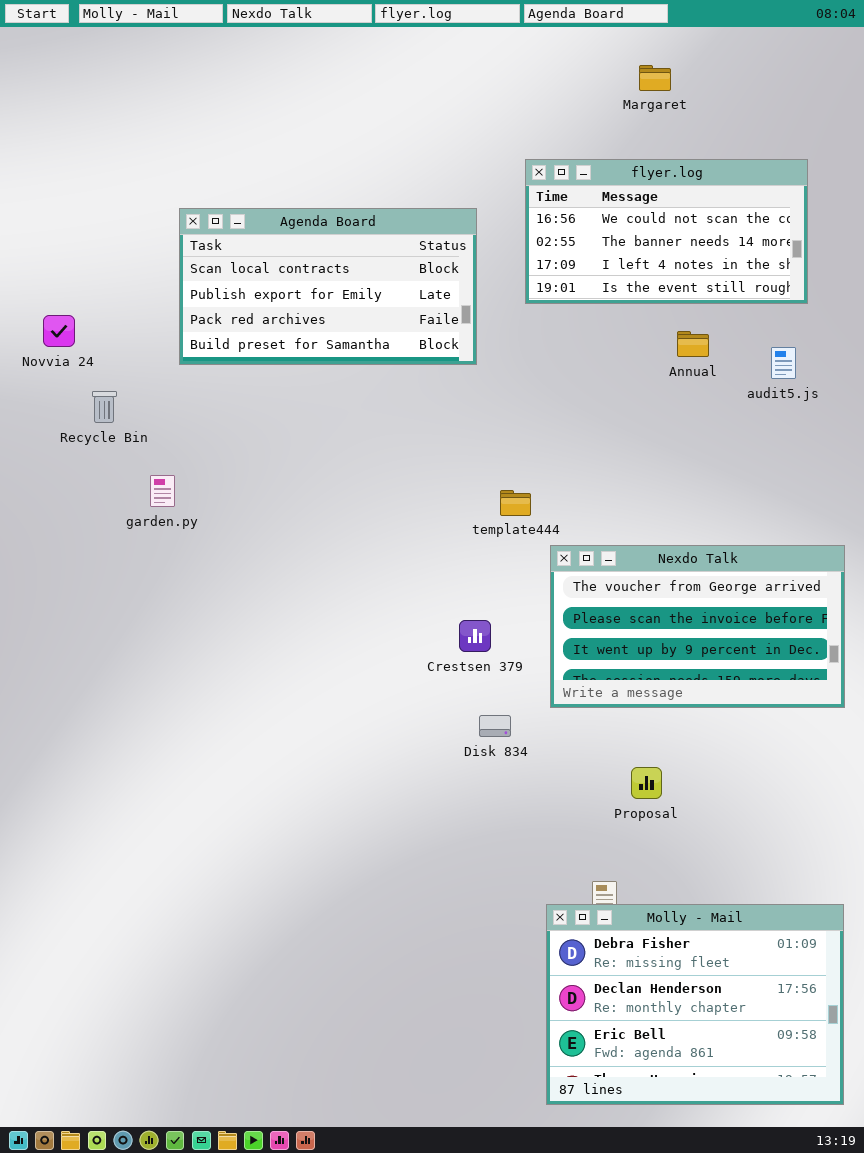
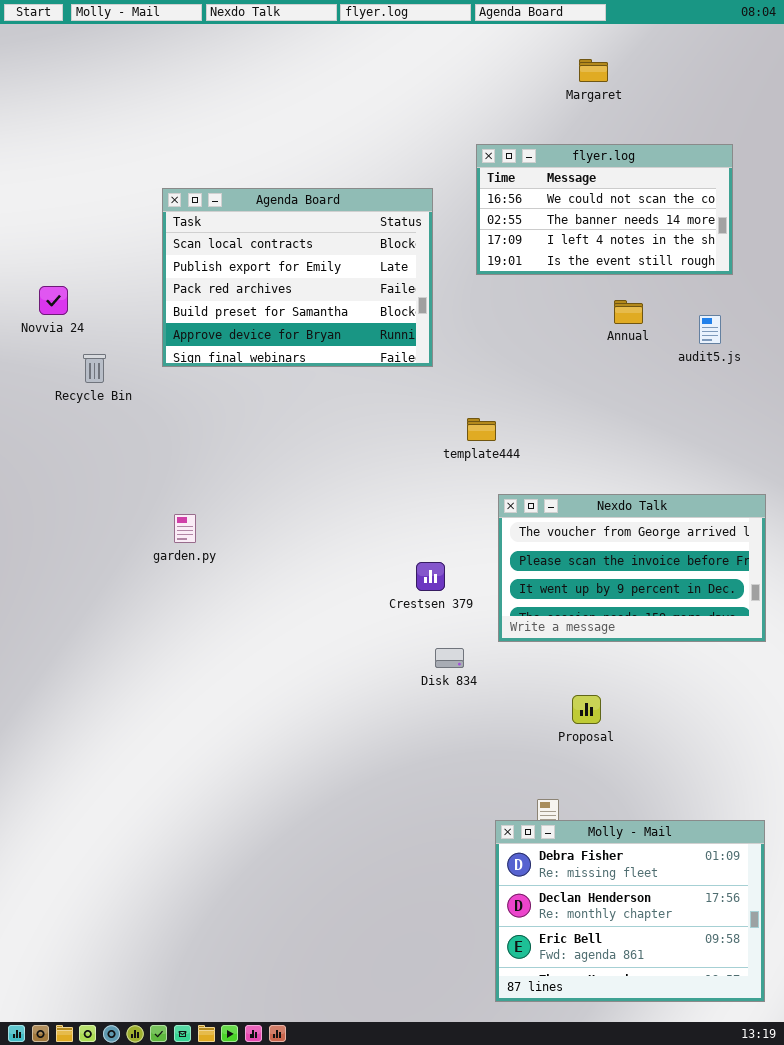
Agenda Board: [179,208,477,365] -> [162,188,433,367], resized
garden.py: [150,475,175,507] -> [174,514,196,543], moved
template444: [500,490,531,516] -> [467,418,496,441], moved

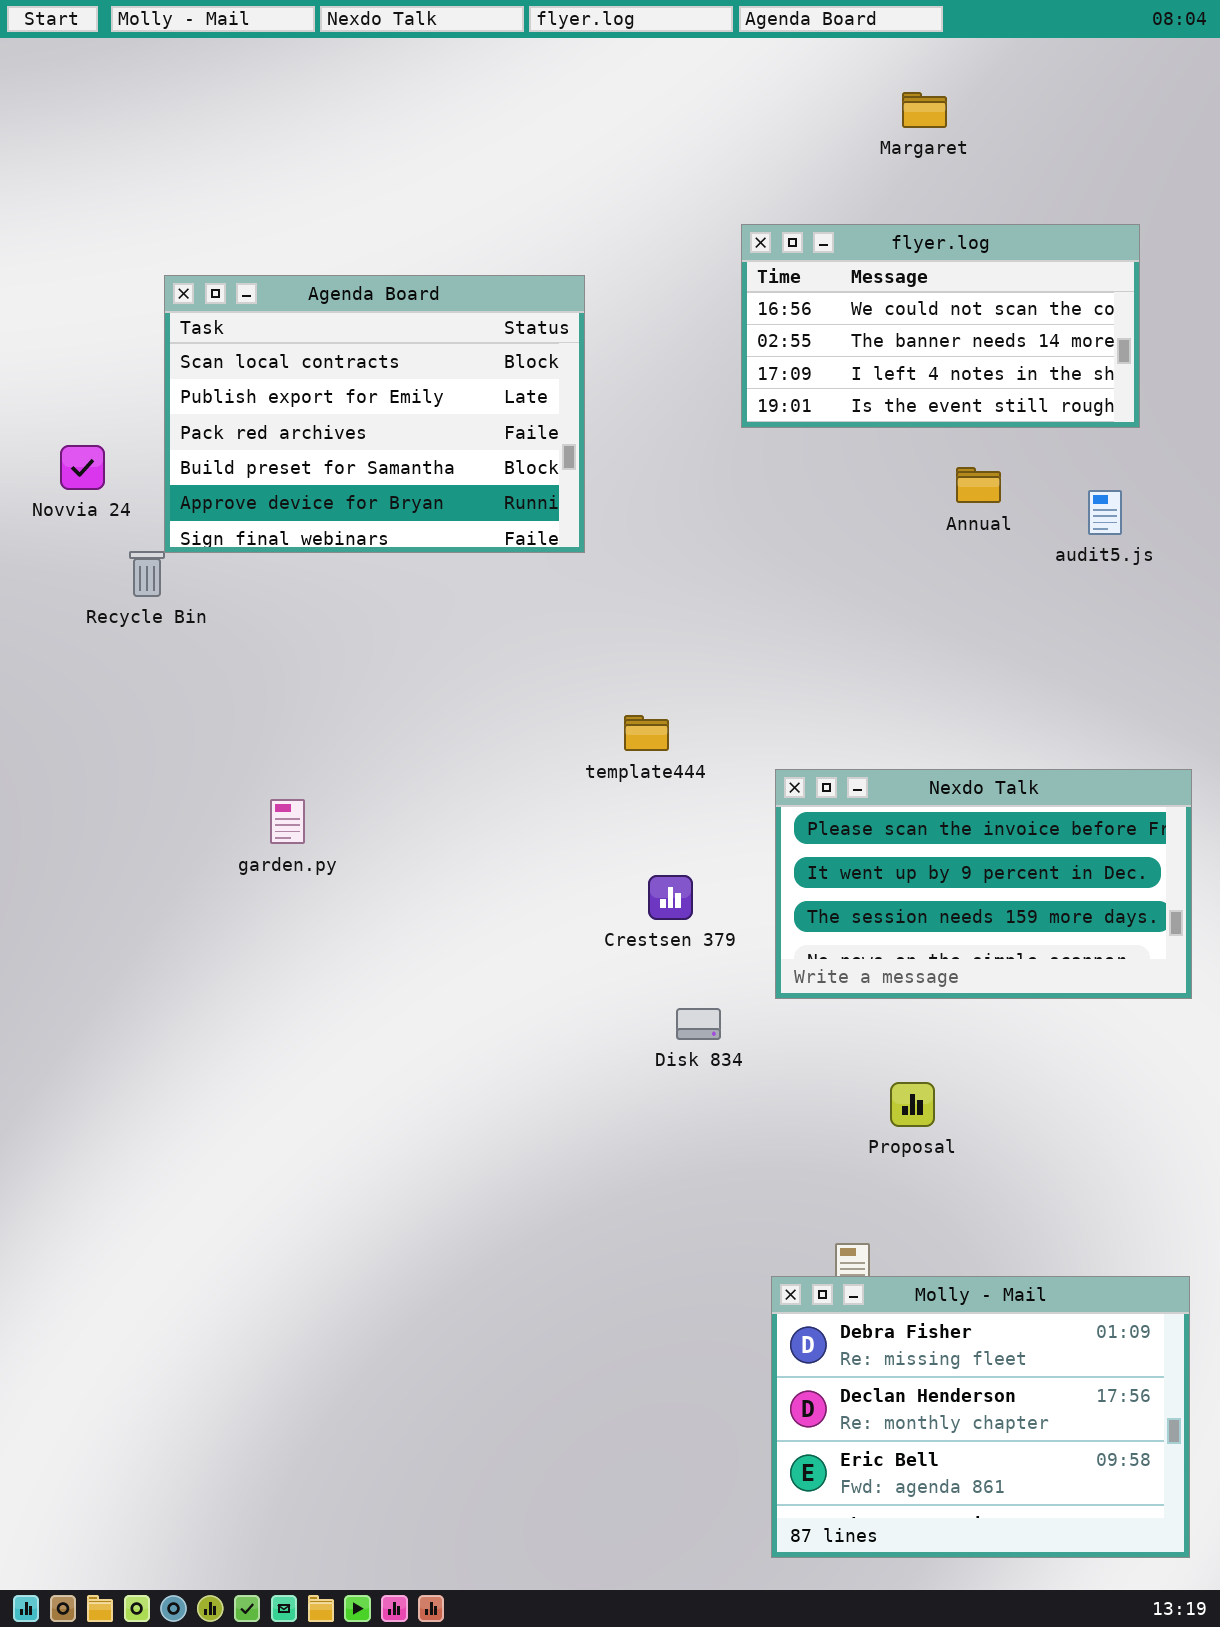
Agenda Board: [162,188,433,367] -> [164,275,585,553], moved
template444: [467,418,496,441] -> [624,715,669,751], moved
Nexdo Talk: [498,494,766,642] -> [775,769,1192,999], scrolled down 1 row

